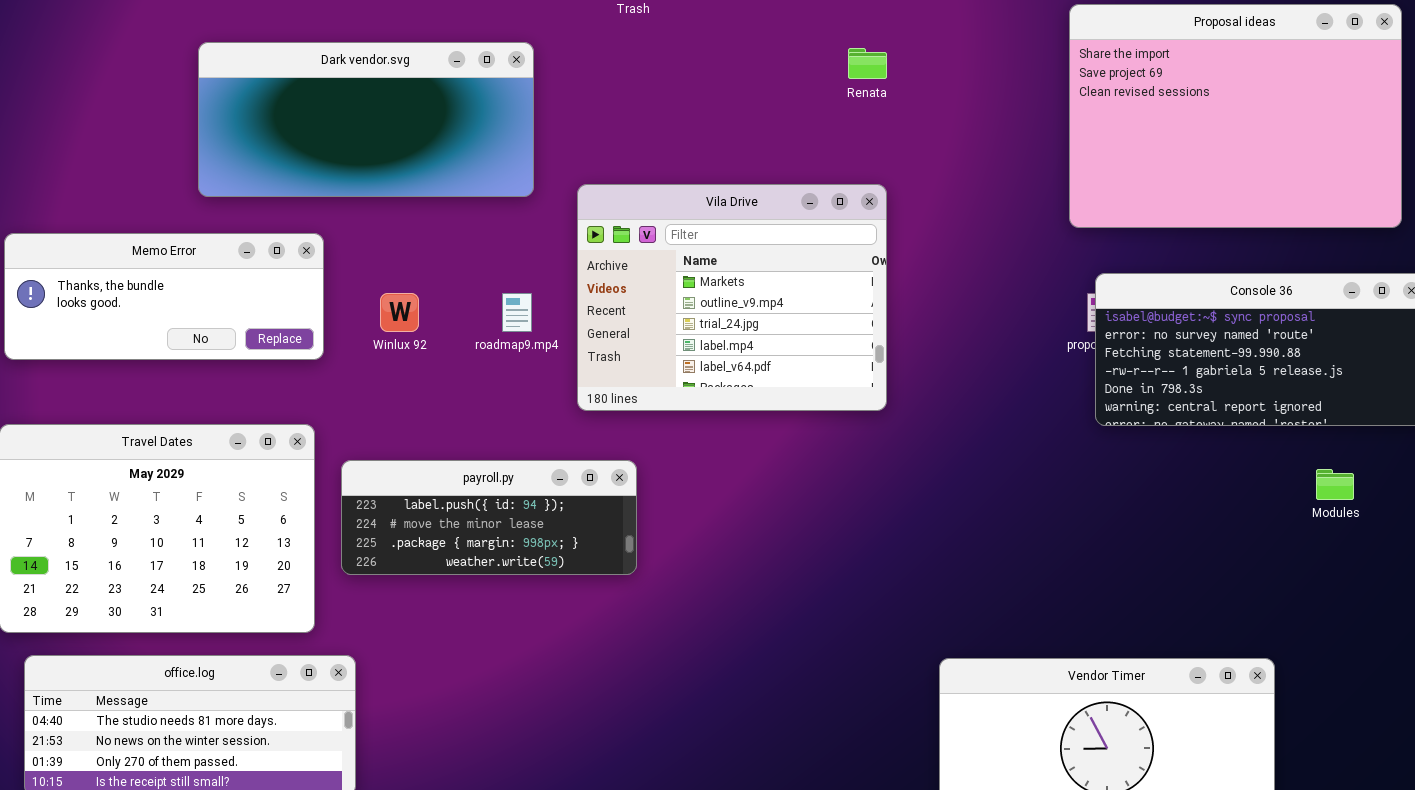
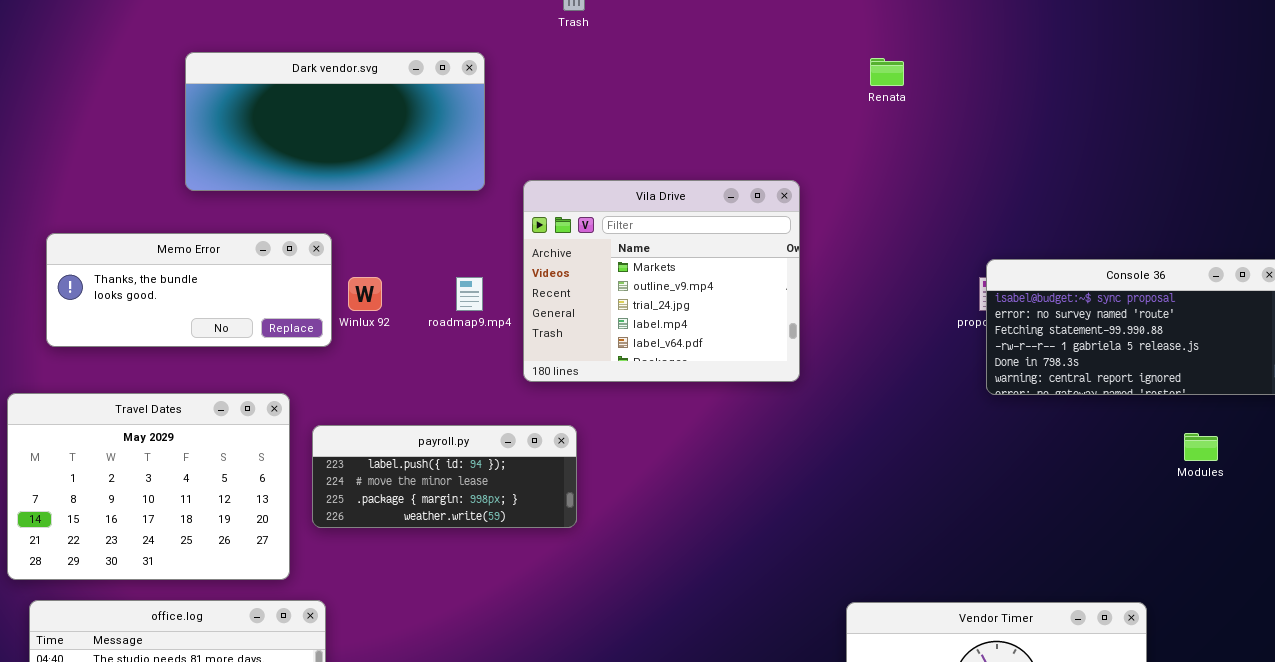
Proposal ideas: [1069,4,1402,228] -> none, closed
Renata: [848,48,887,79] -> [870,58,904,86], moved
Memo Error: [4,233,324,360] -> [46,233,332,347], moved

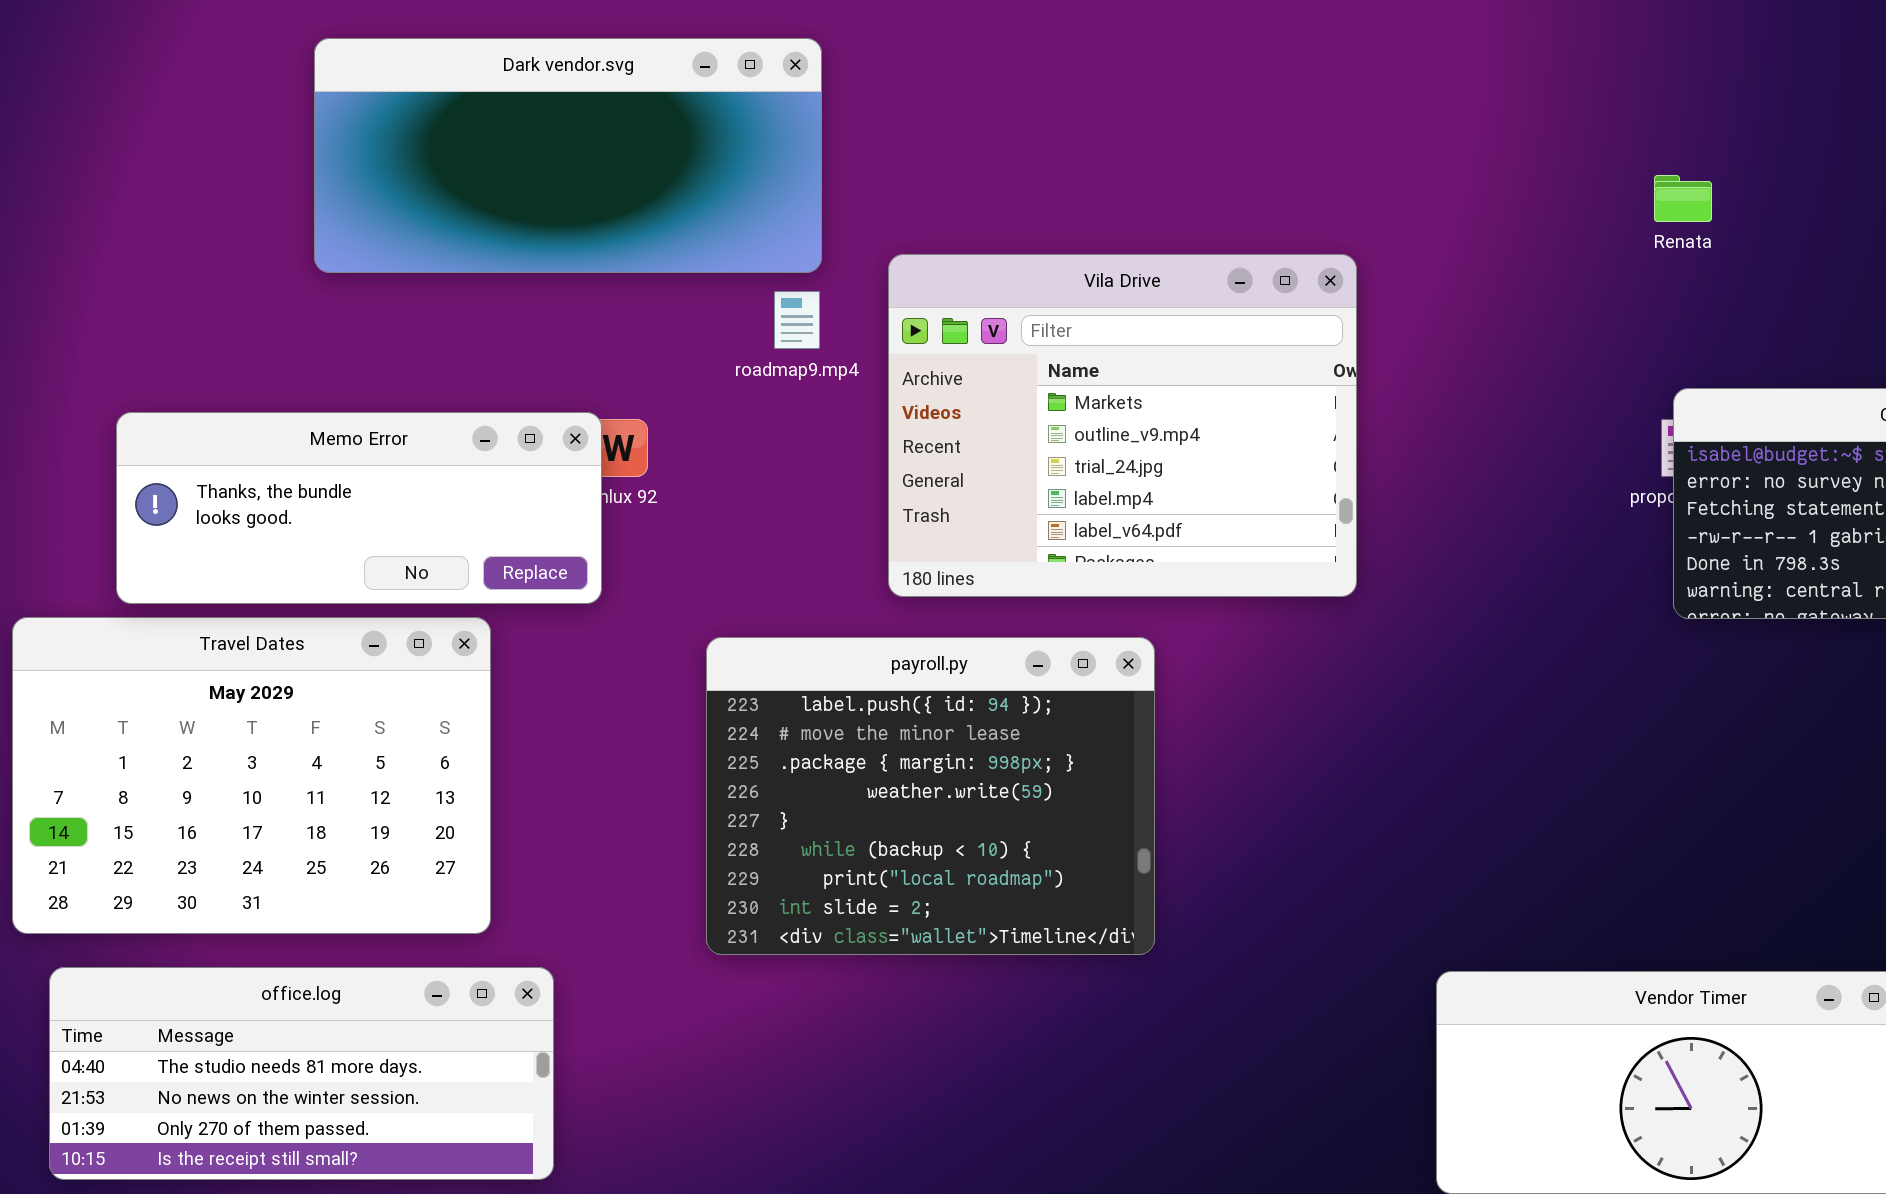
Renata: [870,58,904,86] -> [1654,175,1712,222], moved
Memo Error: [46,233,332,347] -> [116,412,602,604], moved
roadmap9.mp4: [456,277,483,311] -> [774,291,820,349], moved
payroll.py: [312,425,577,528] -> [706,637,1155,955], moved, resized

